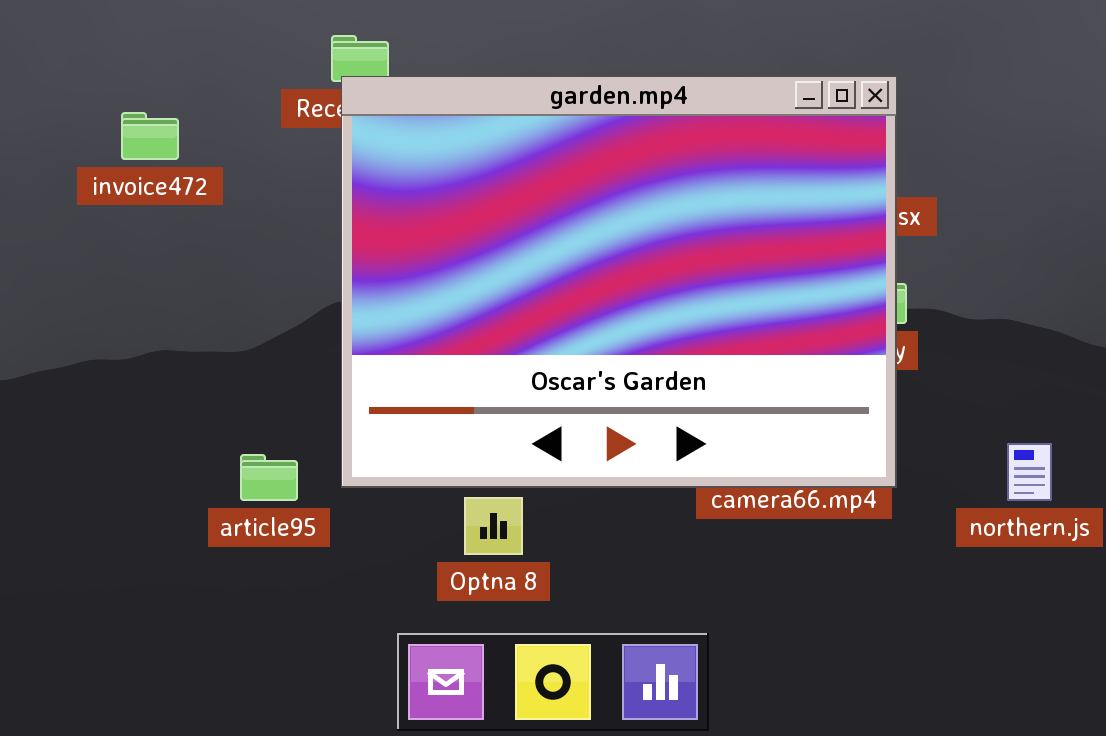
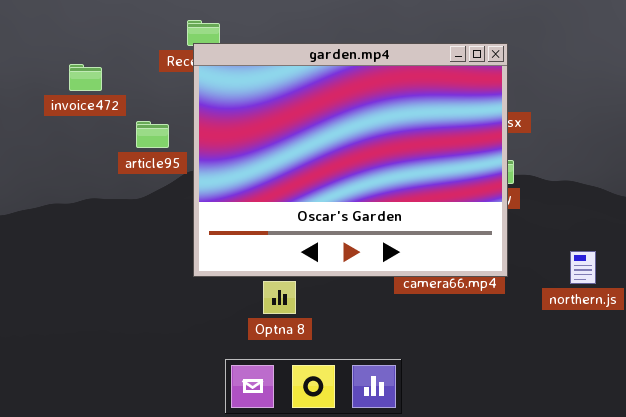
article95: [240,454,298,501] -> [136,121,169,148], moved

